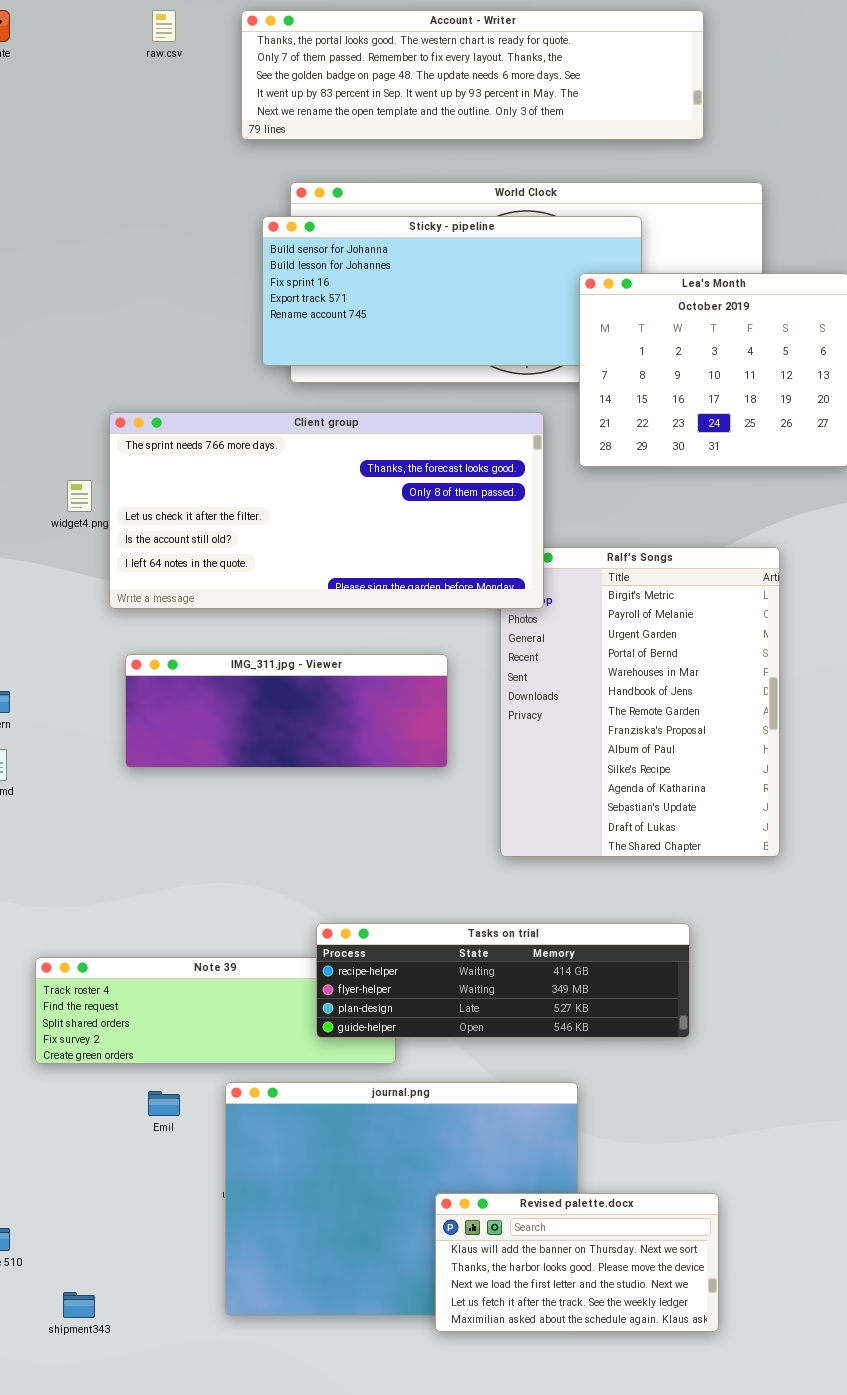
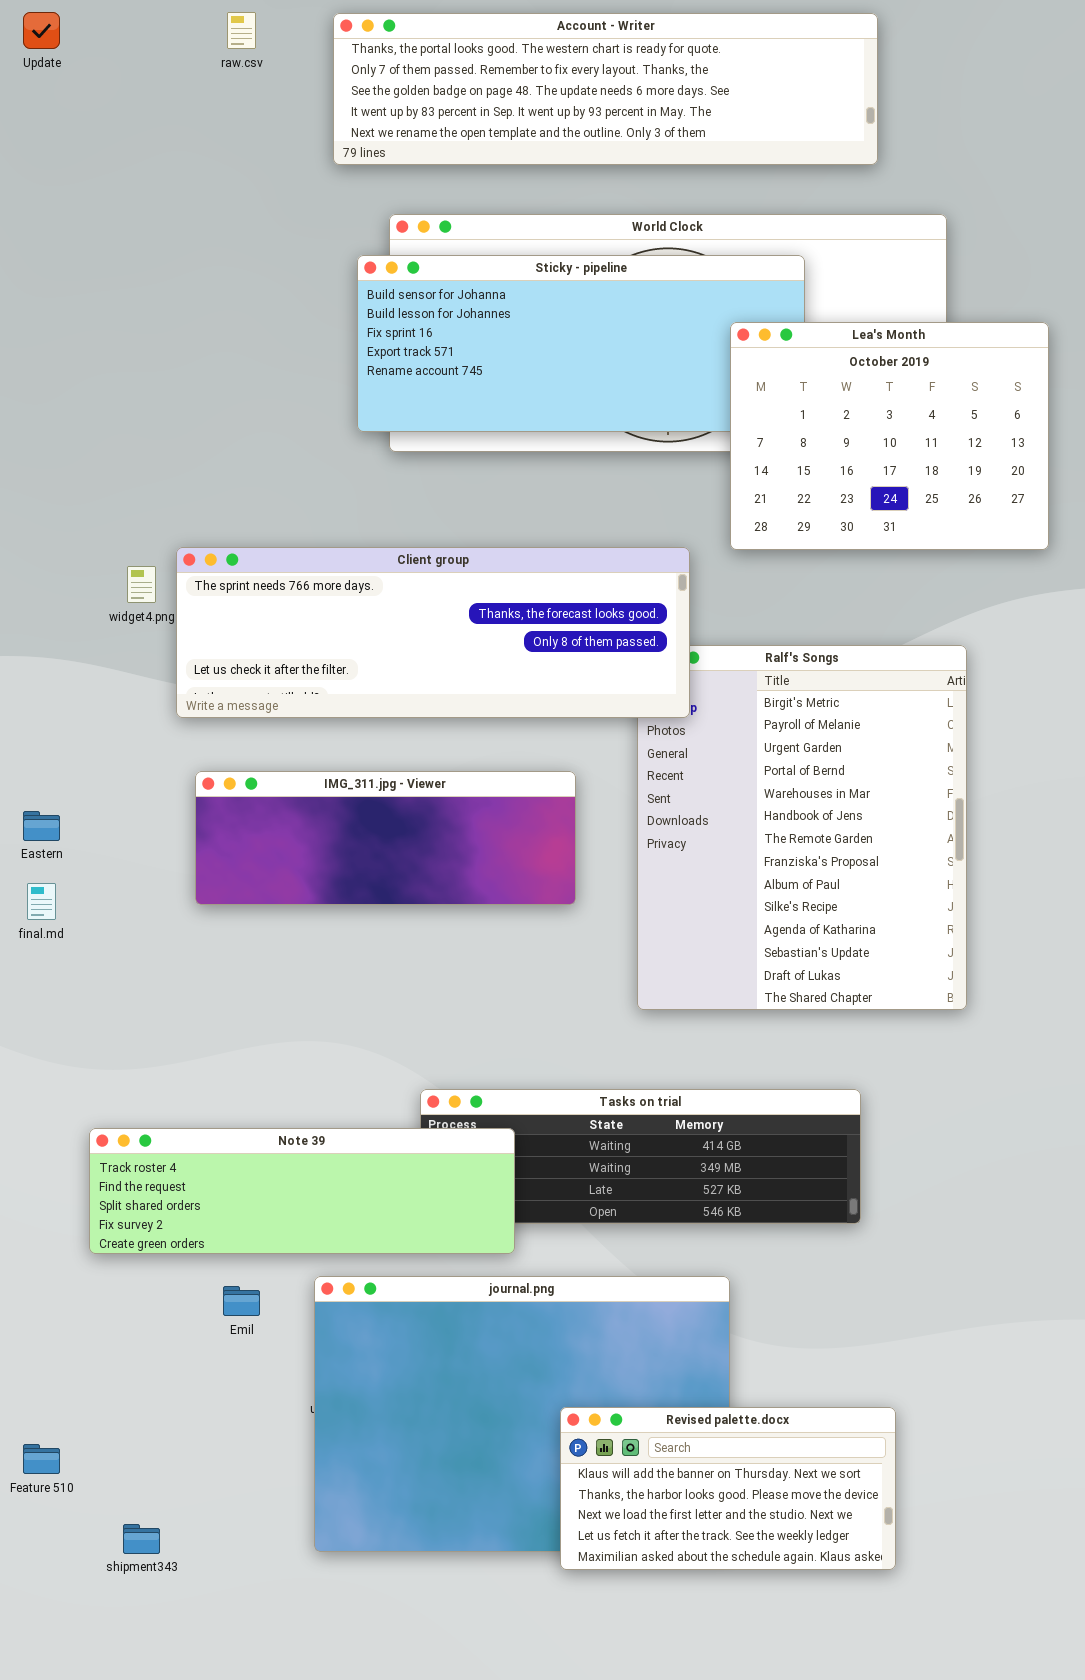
Client group: [109,412,544,609] -> [176,547,690,718], resized
Note 39: [35,957,396,1064] -> [89,1128,515,1254], raised

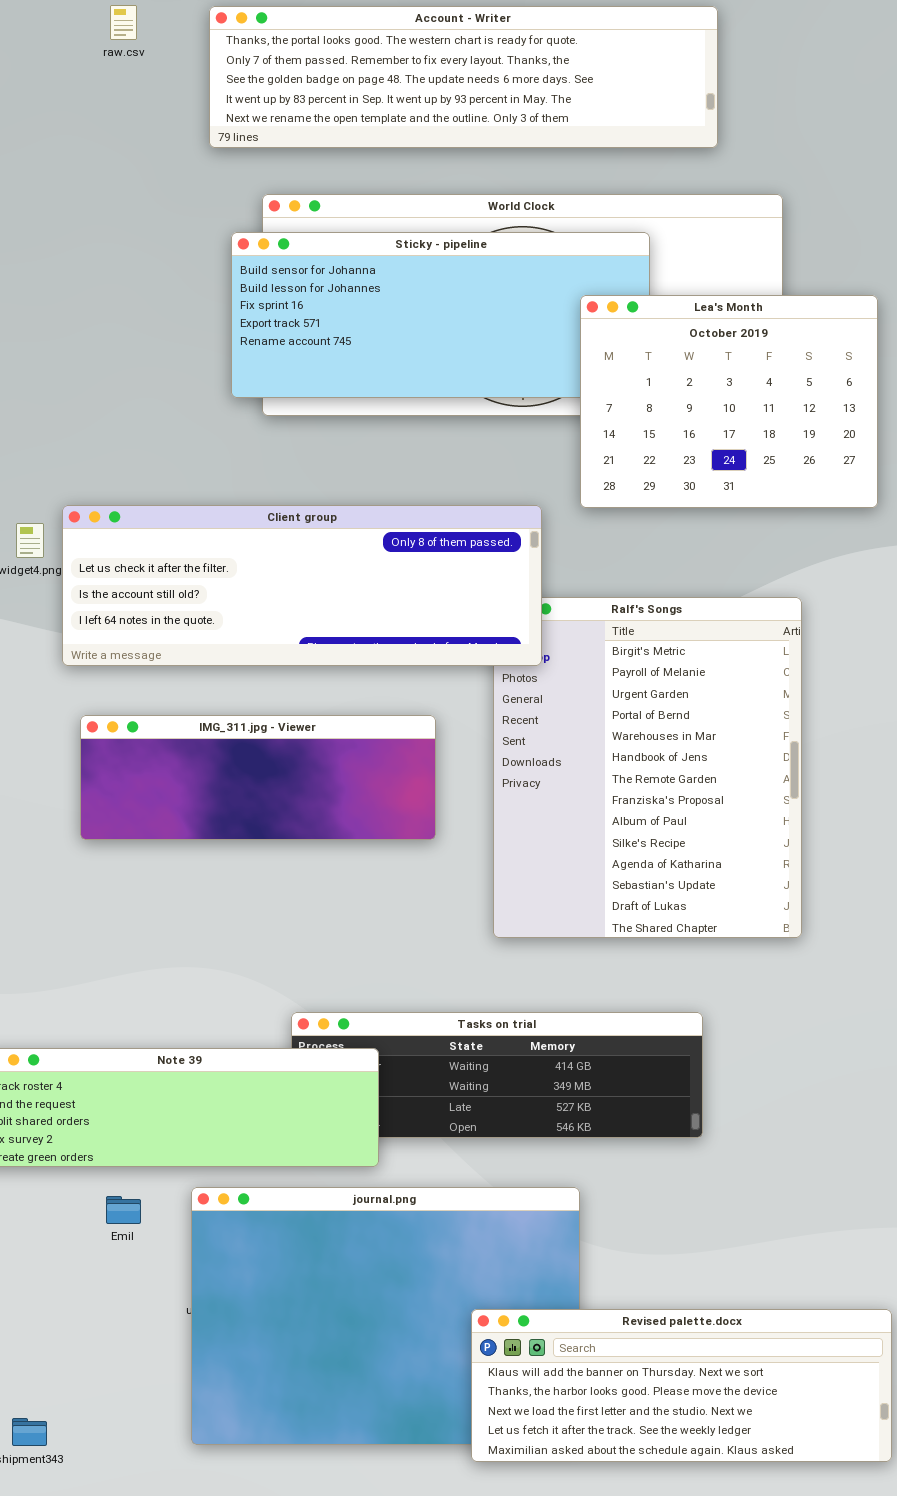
Client group: [176,547,690,718] -> [62,505,542,666], scrolled down 2 rows
Revised palette.docx: [560,1407,896,1570] -> [471,1309,892,1462], moved, resized

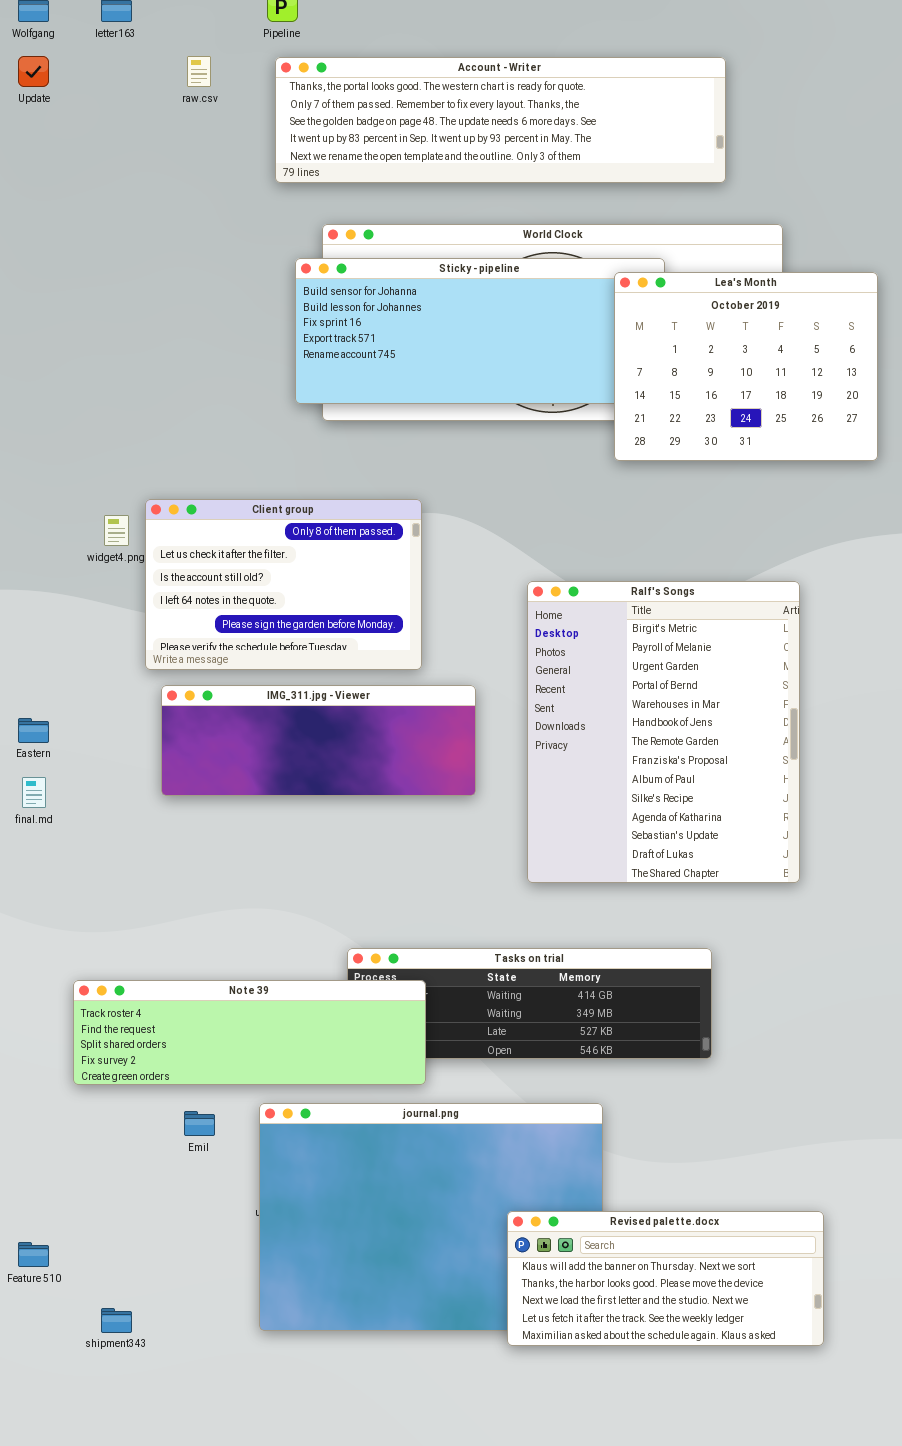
Lea's Month: [580,295,878,508] -> [614,272,878,461], moved
Client group: [62,505,542,666] -> [145,499,422,670], resized
Revised palette.docx: [471,1309,892,1462] -> [507,1211,824,1346], resized

